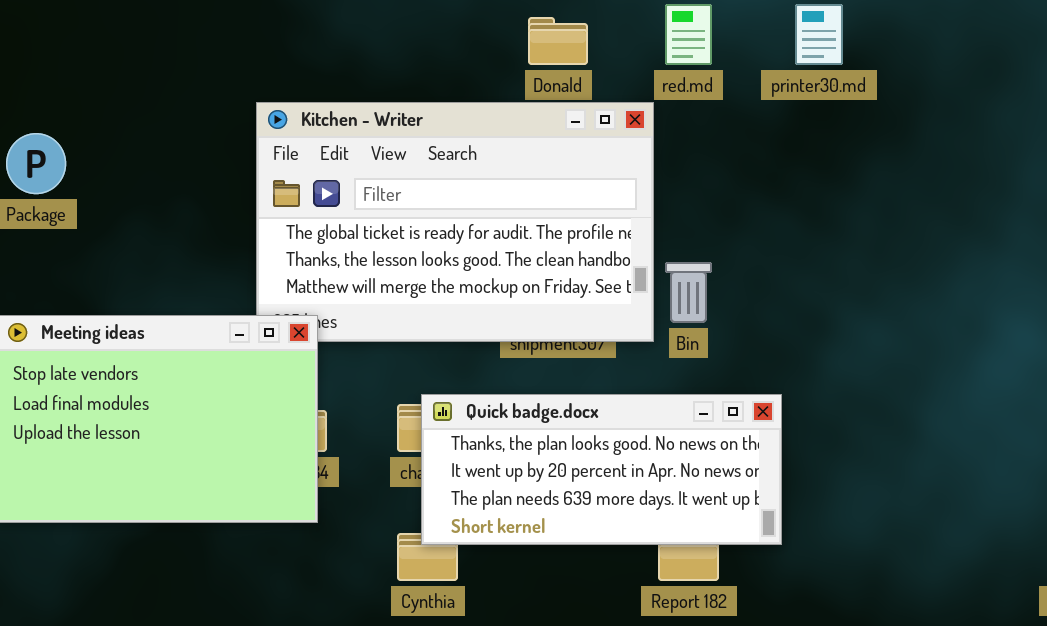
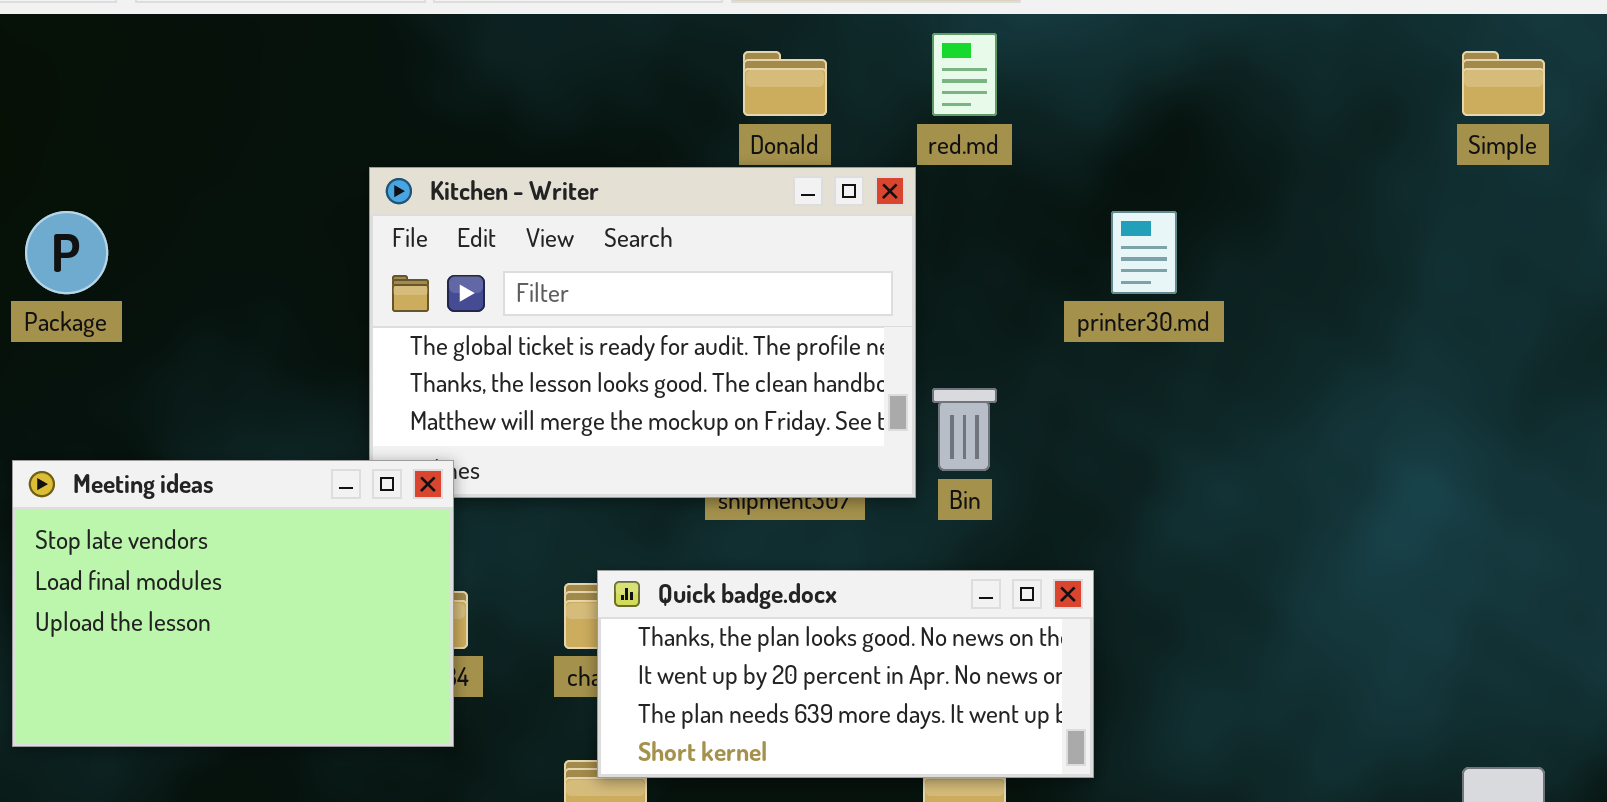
printer30.md: [795,4,843,65] -> [1111,211,1177,294], moved

